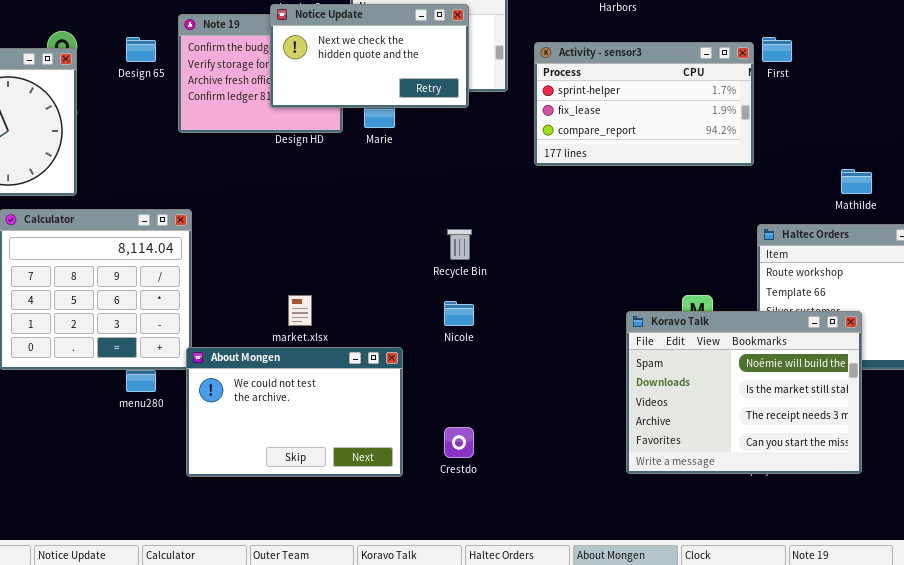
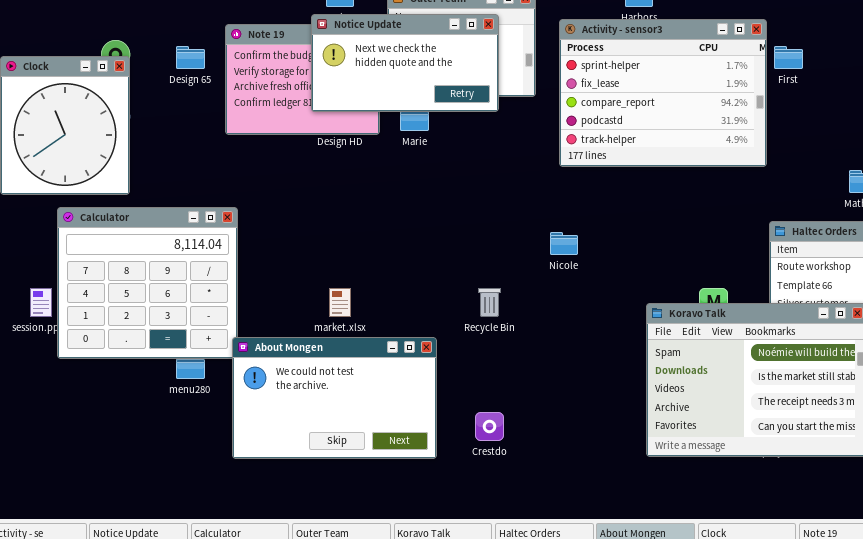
Activity - sensor3: [534,42,754,166] -> [559,19,767,167], resized
Recycle Bin: [447,229,472,260] -> [478,288,501,317], moved
Nicole: [444,301,474,326] -> [550,232,578,255], moved

